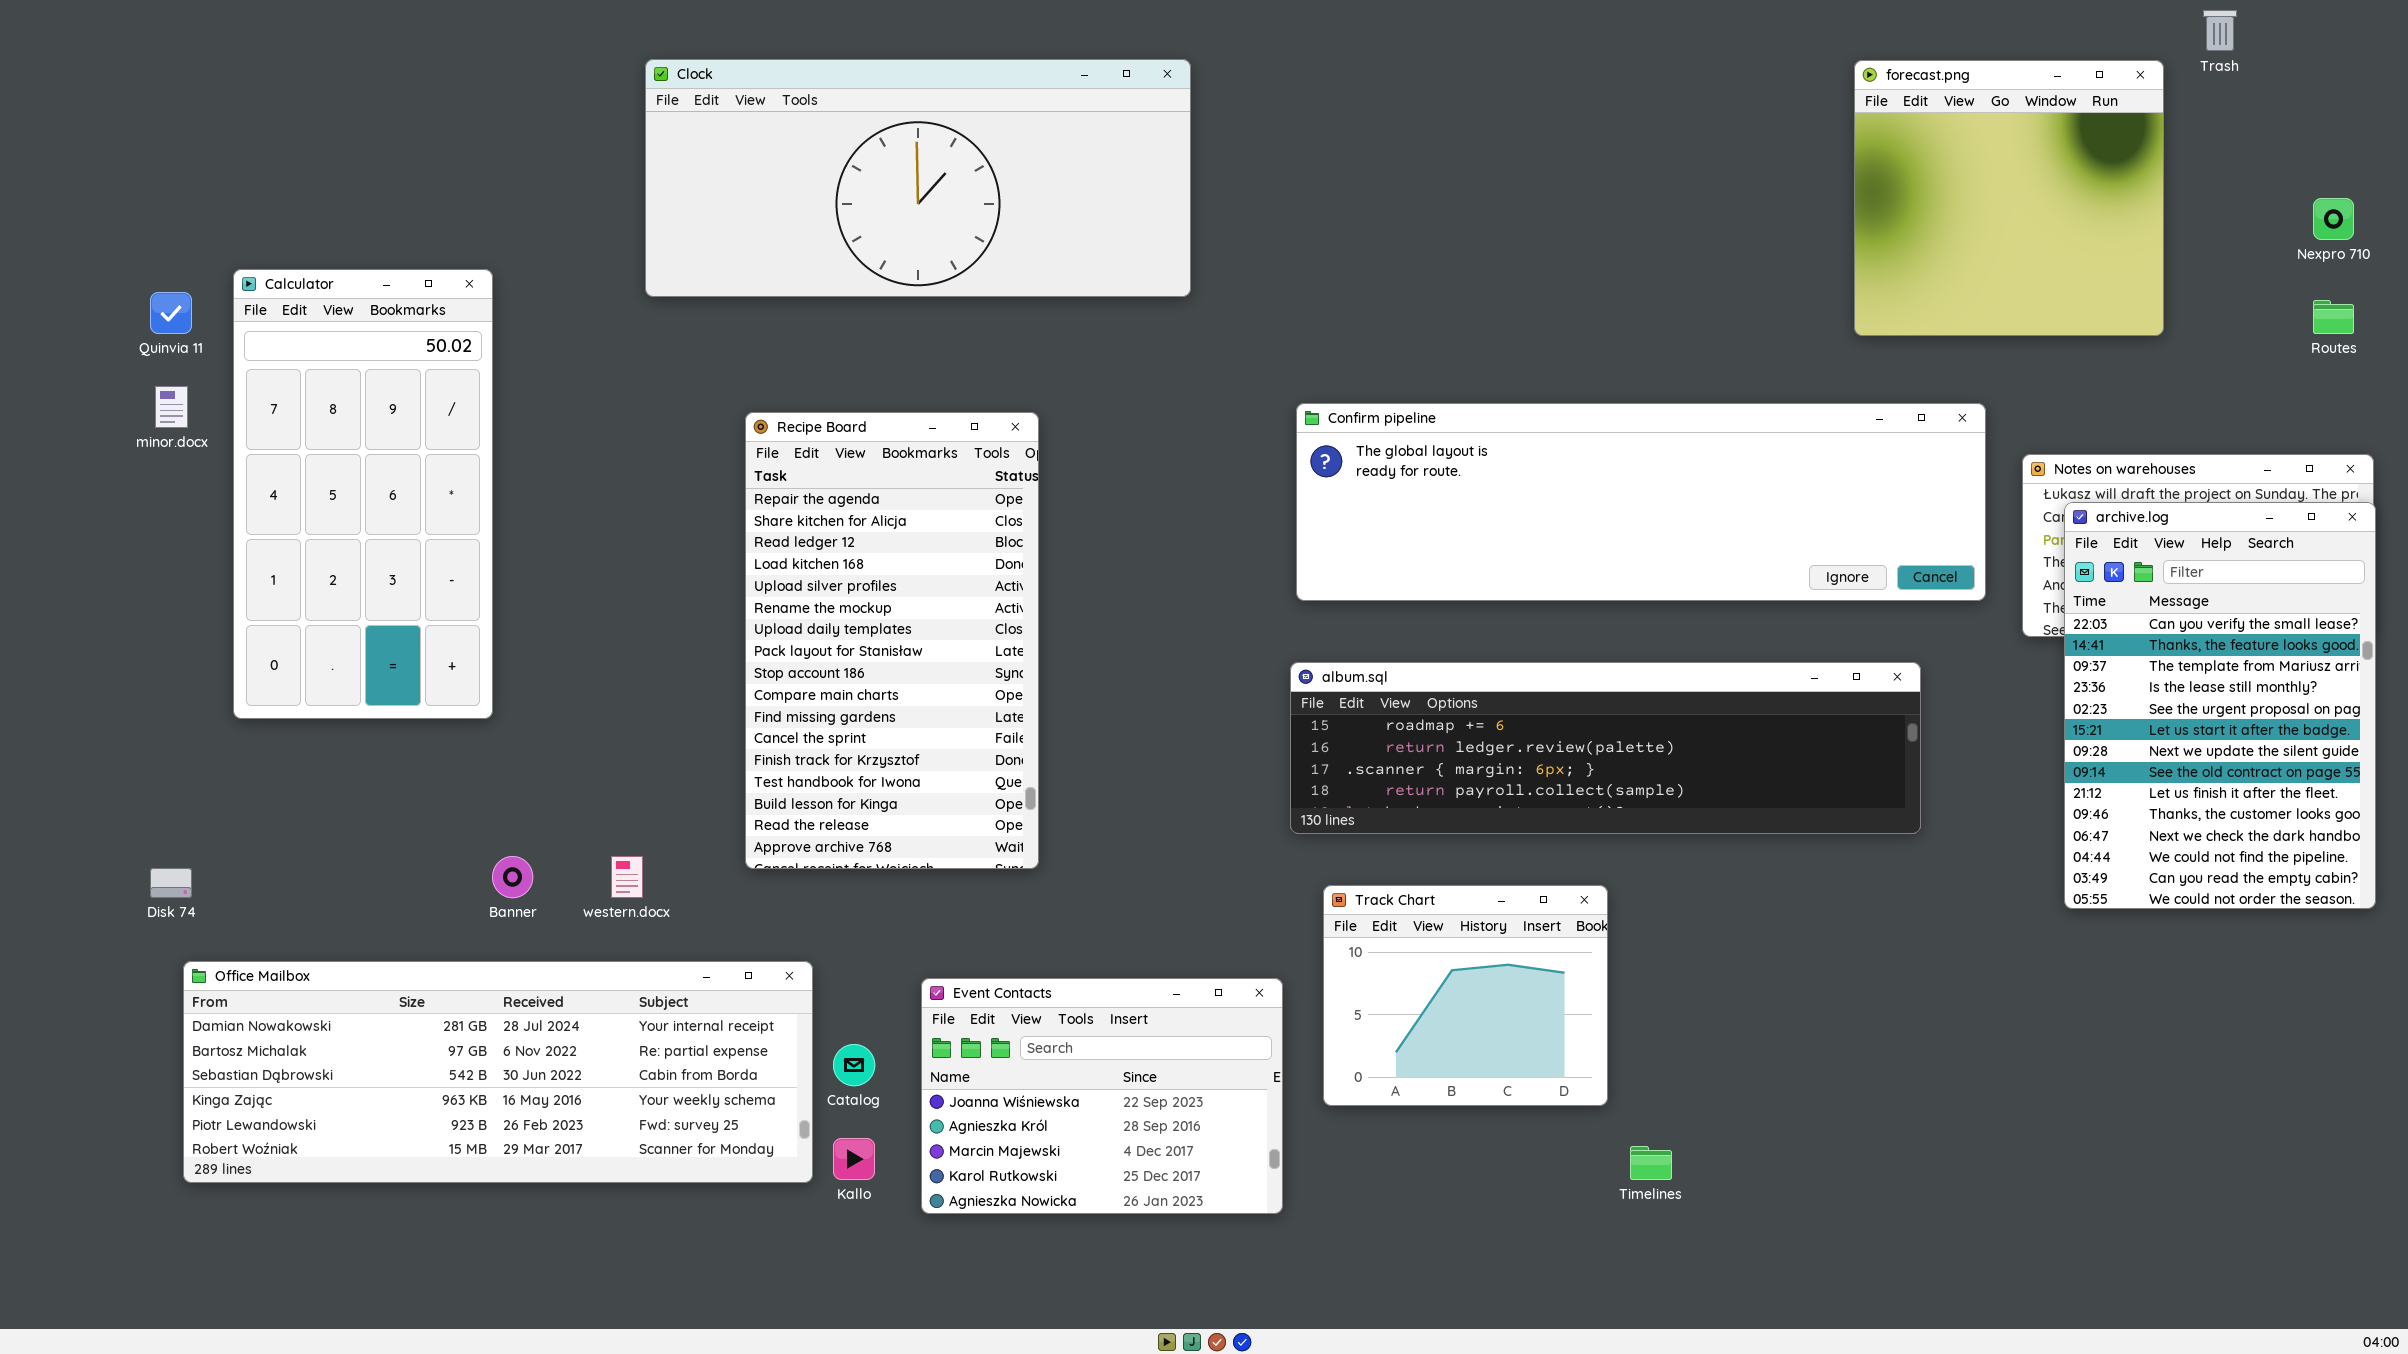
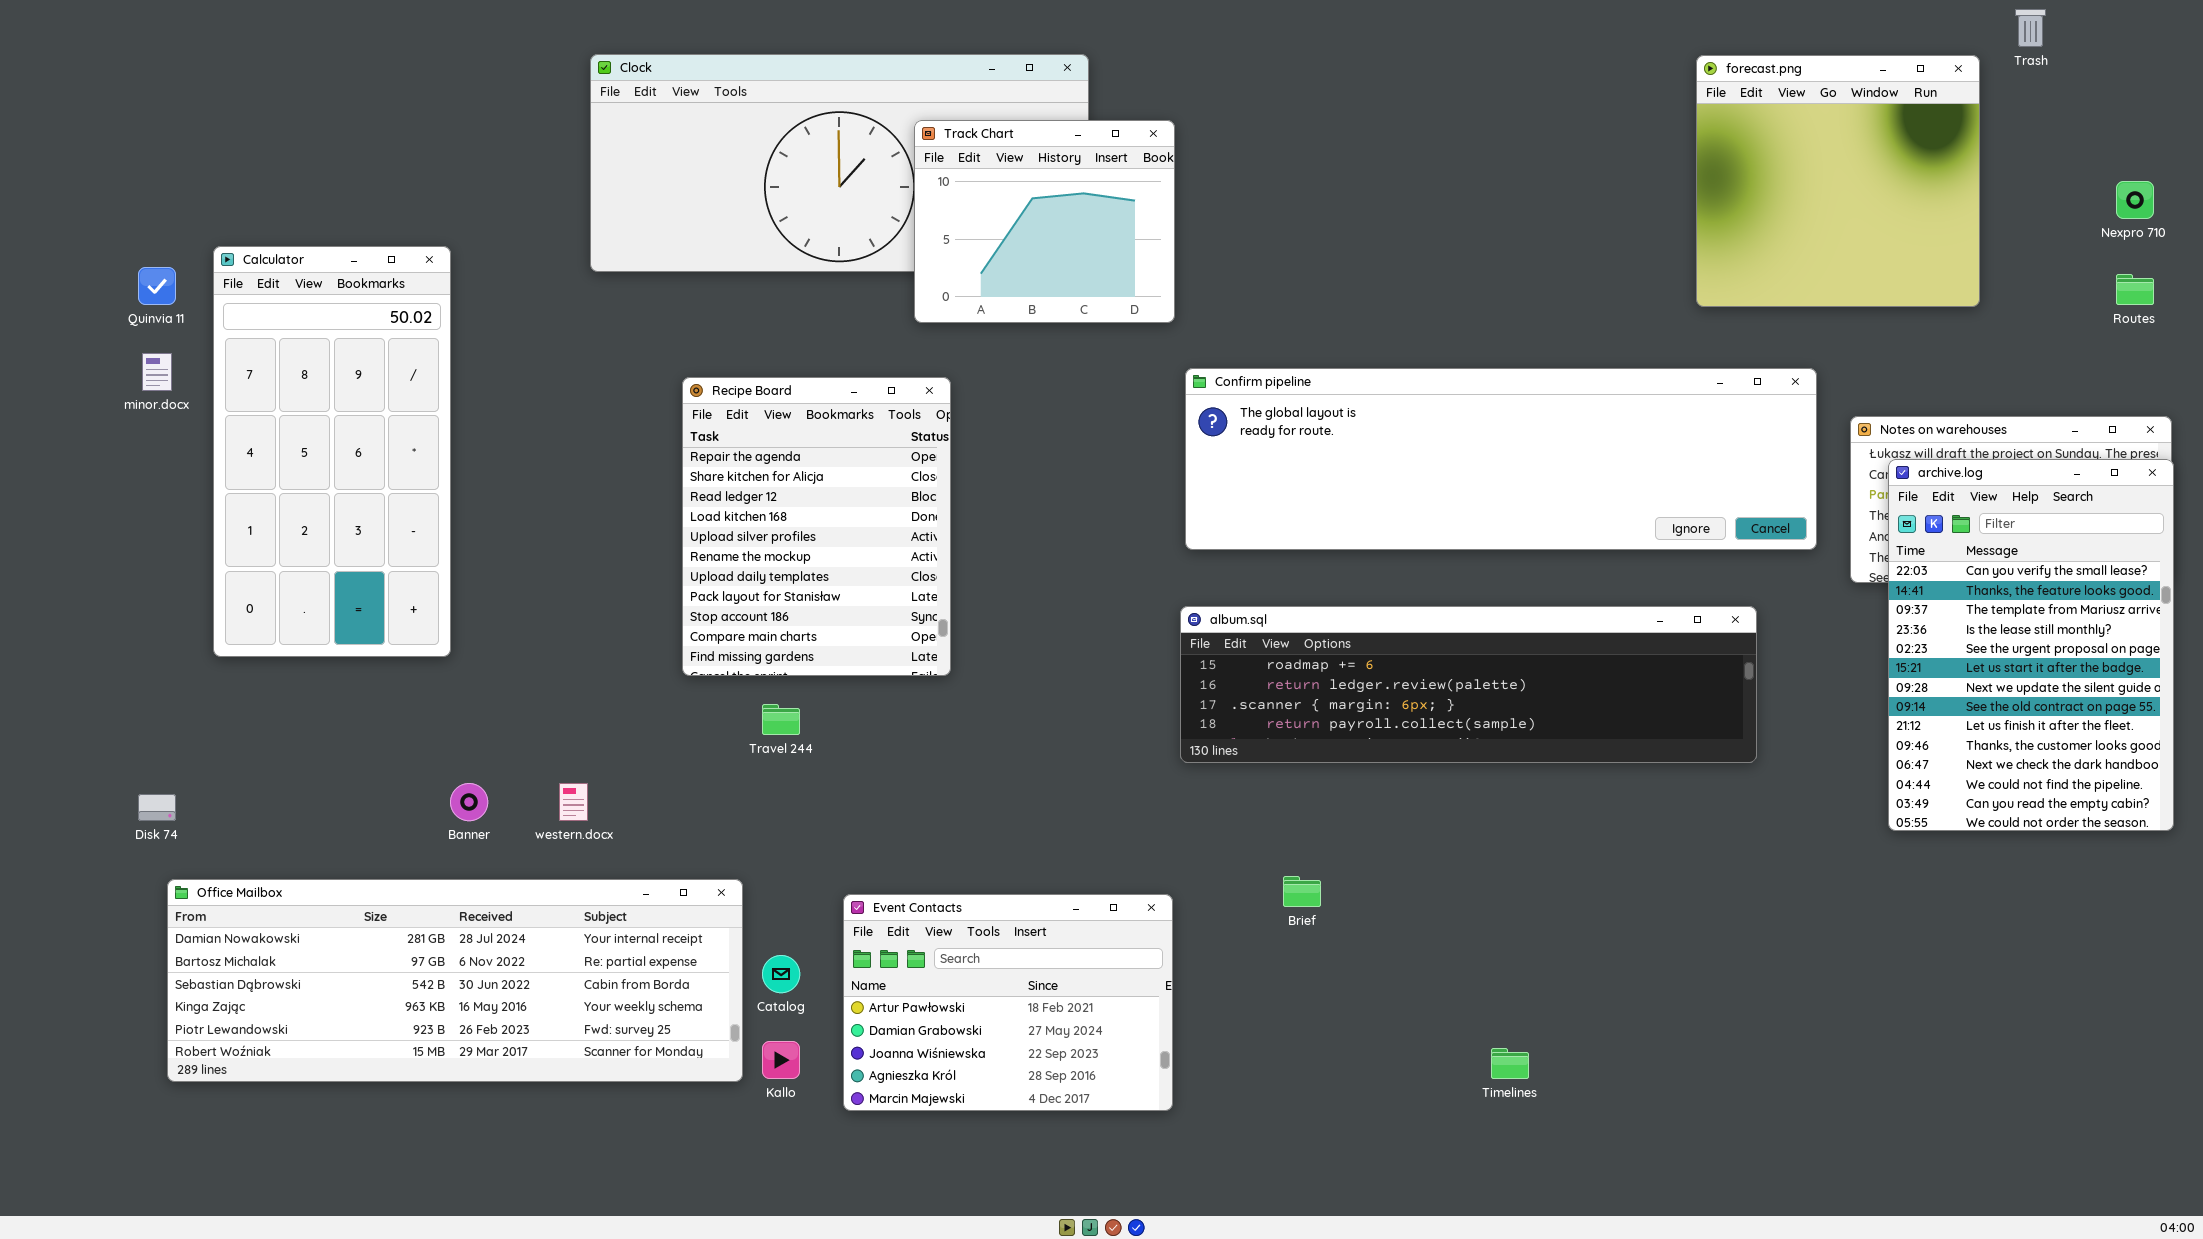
Recipe Board: [745,412,1039,869] -> [682,377,951,676], resized
Track Chart: [1323,885,1608,1106] -> [914,120,1175,323], moved
Event Contacts: [921,978,1283,1214] -> [843,894,1173,1111], scrolled up 2 rows

